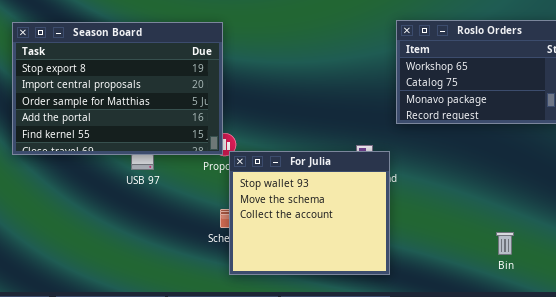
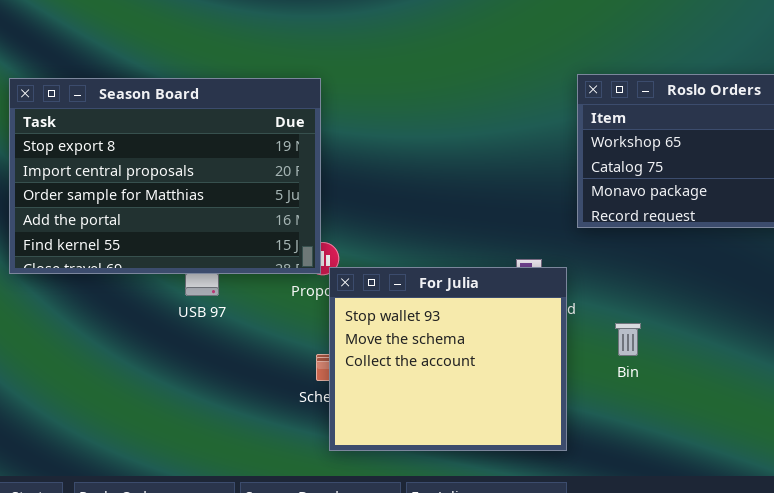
Bin: [496,232,514,255] -> [615,323,641,356], moved

